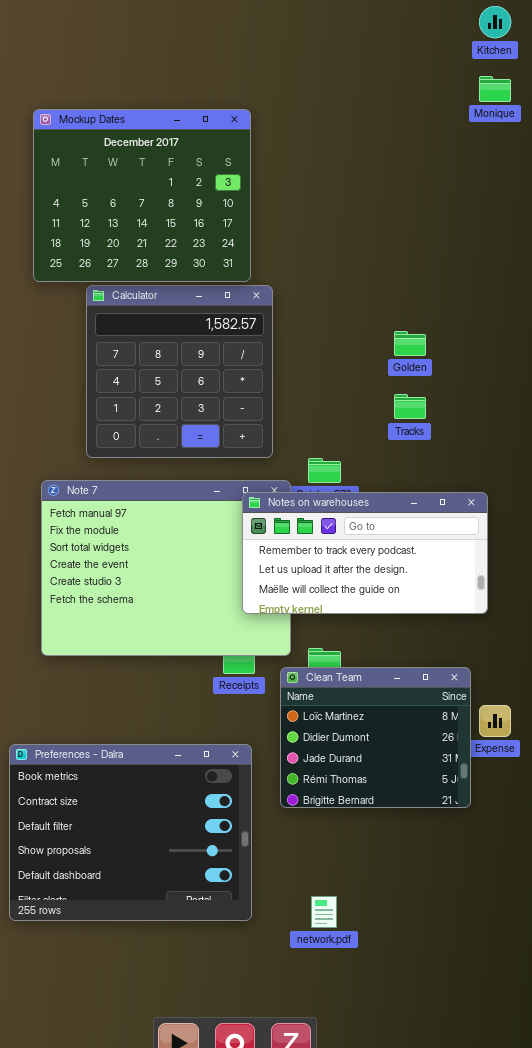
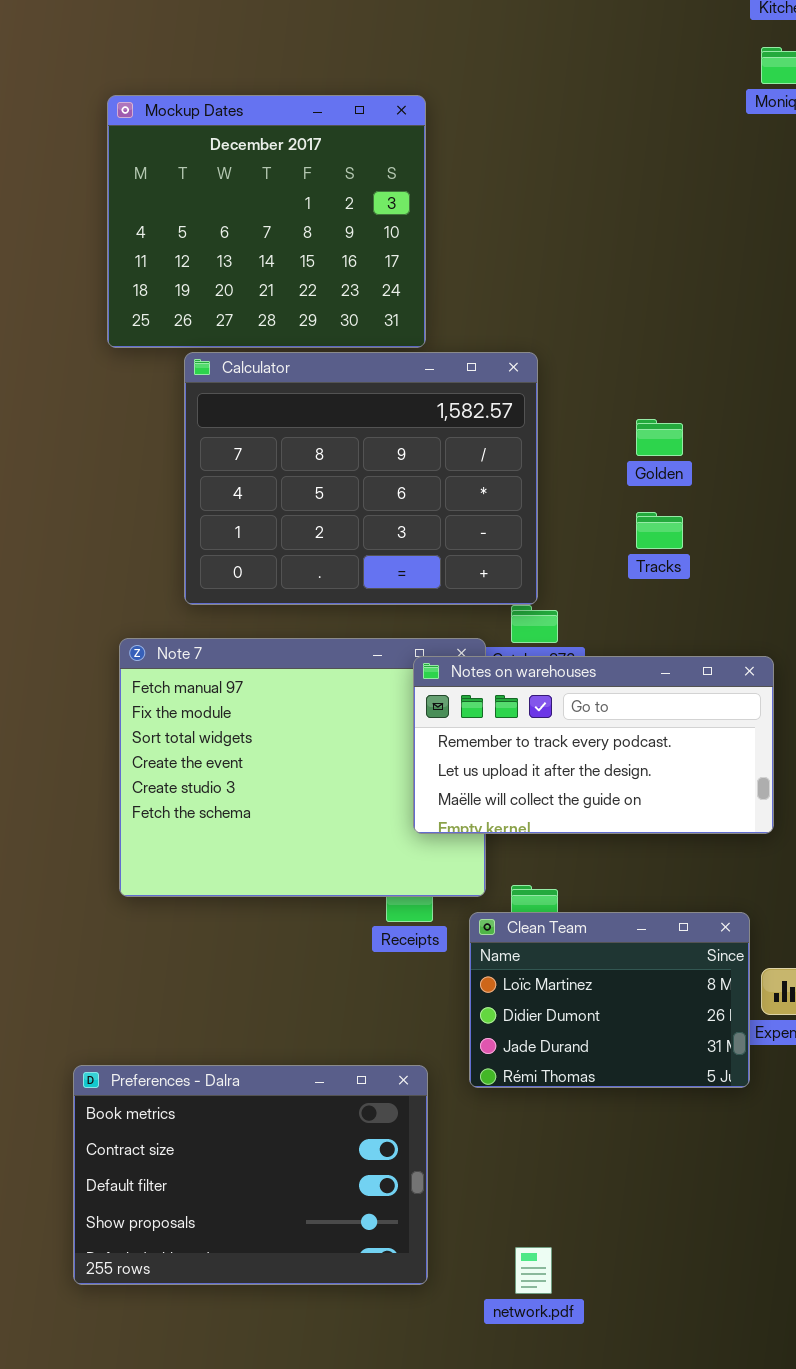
Calculator: [86,285,273,458] -> [184,352,538,605], resized
Clean Team: [280,667,471,808] -> [469,912,750,1088], resized
Preferences - Dalra: [9,744,252,921] -> [73,1065,428,1285], resized

